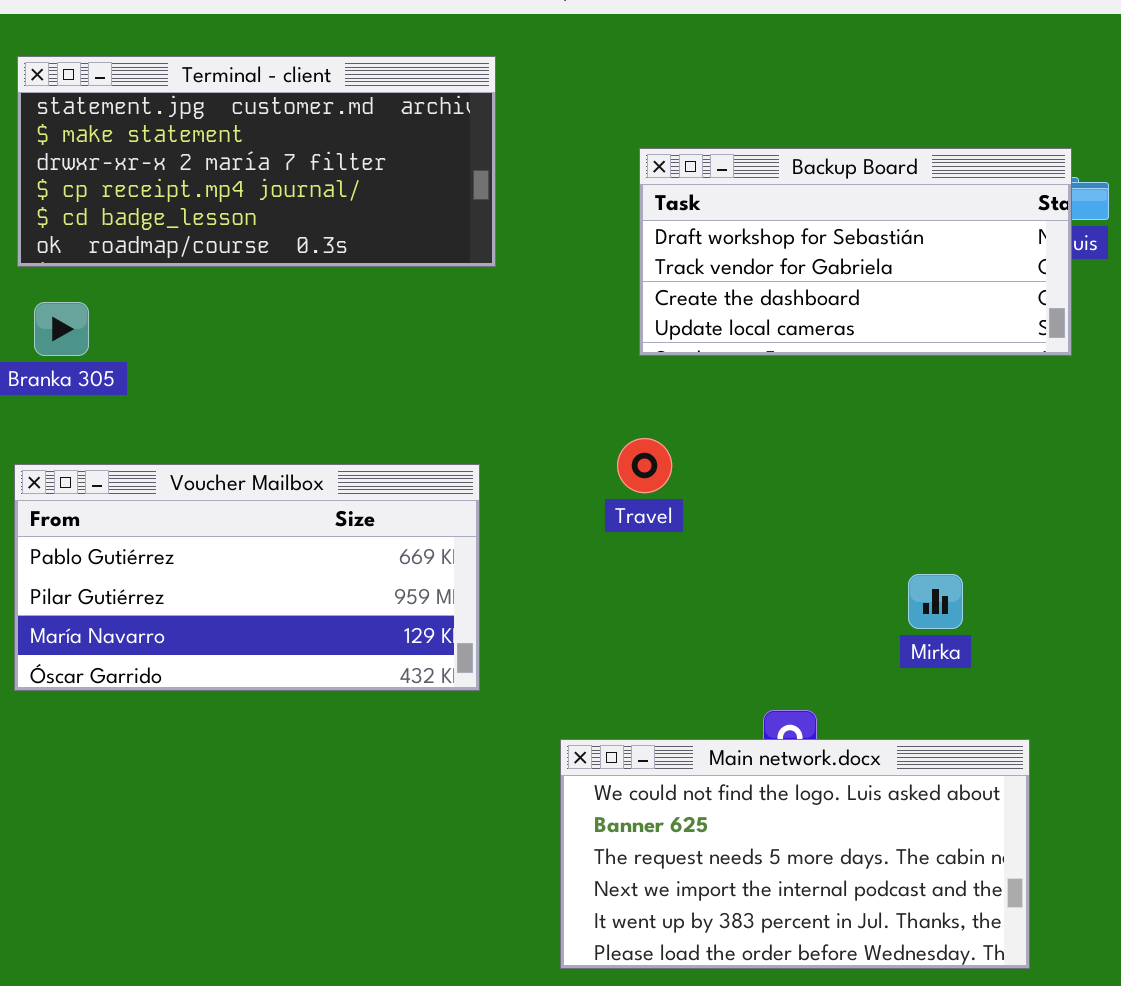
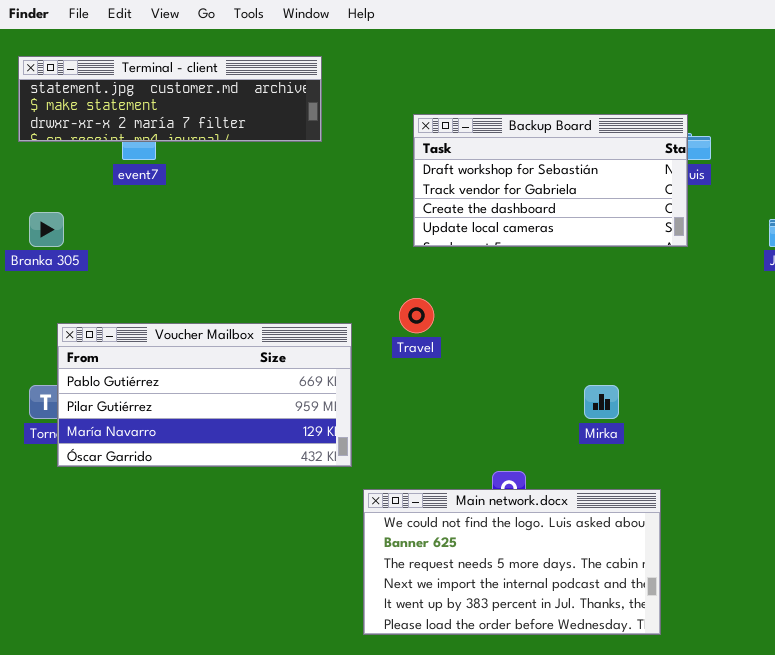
Terminal - client: [17,56,496,267] -> [18,56,322,142], resized
Voucher Mailbox: [14,464,480,691] -> [57,323,352,467], moved

